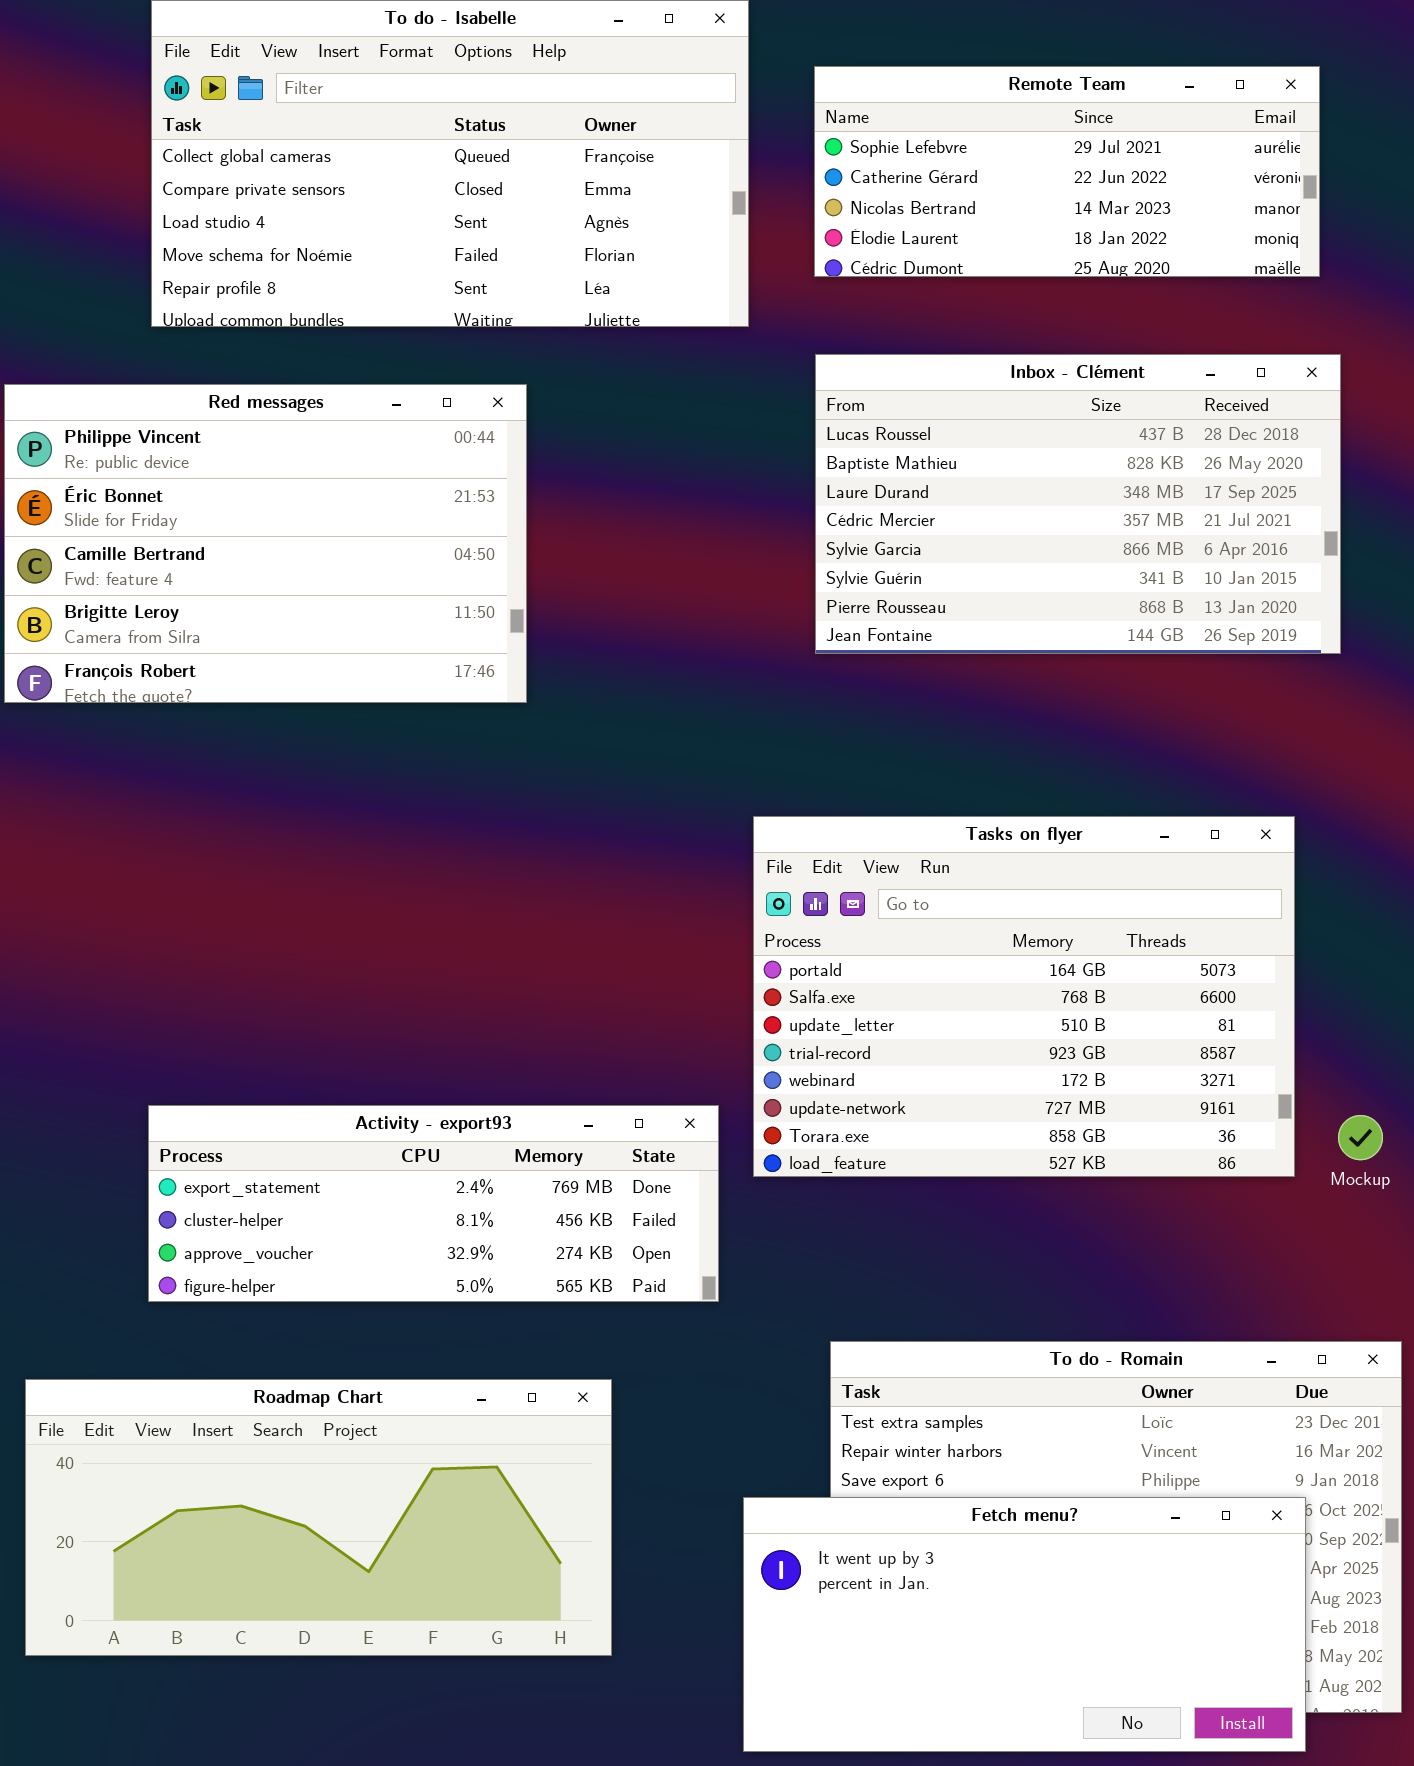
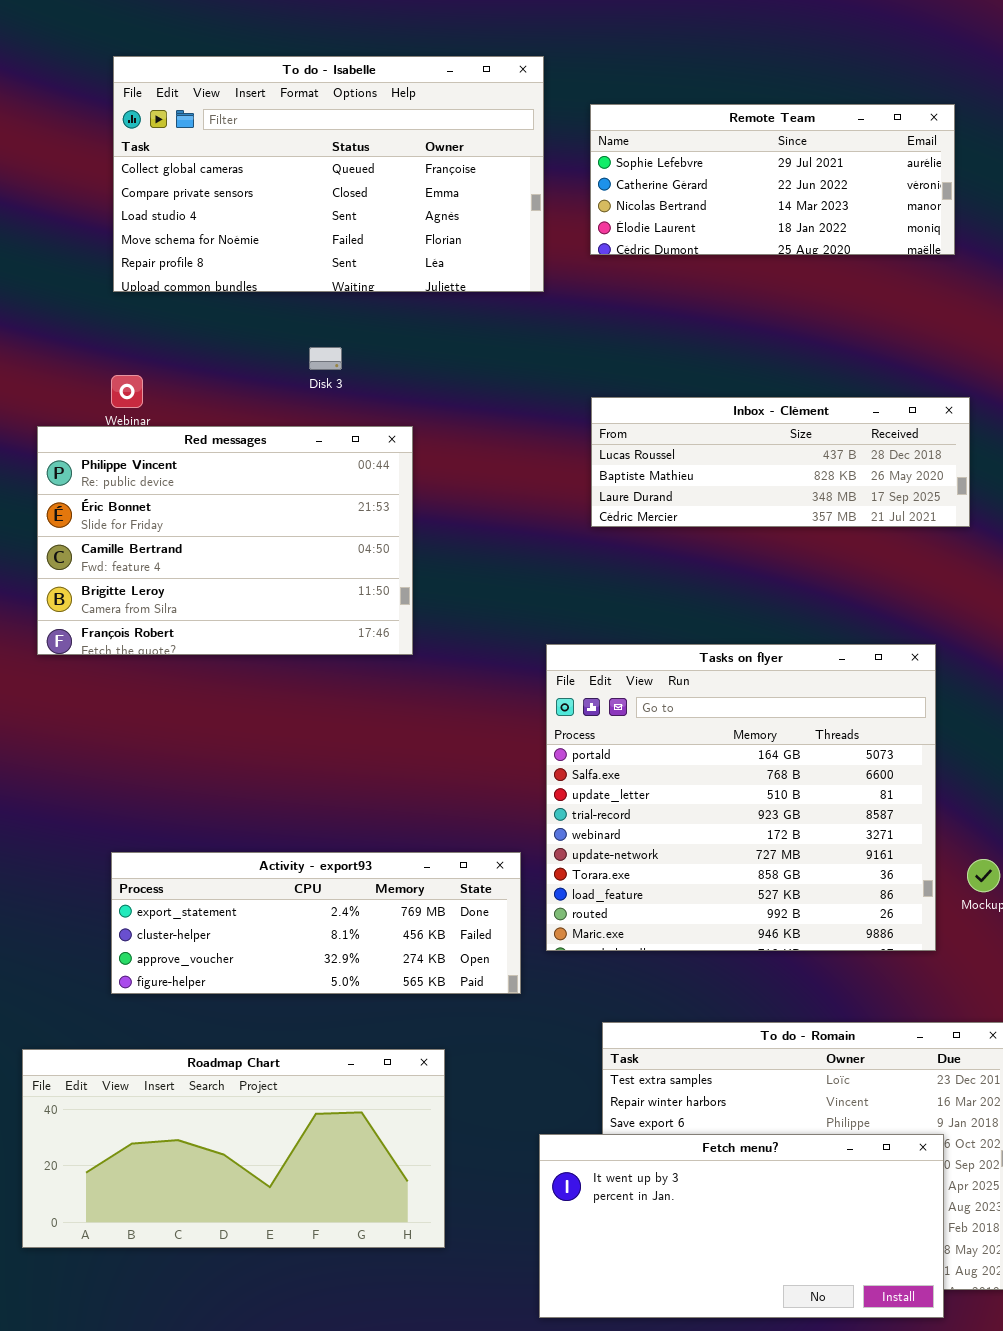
Inbox - Clément: [815,354,1341,654] -> [591,397,970,527], resized
Red messages: [4,384,527,703] -> [37,426,413,655], moved
Tasks on flyer: [753,816,1295,1177] -> [546,644,936,951], resized

